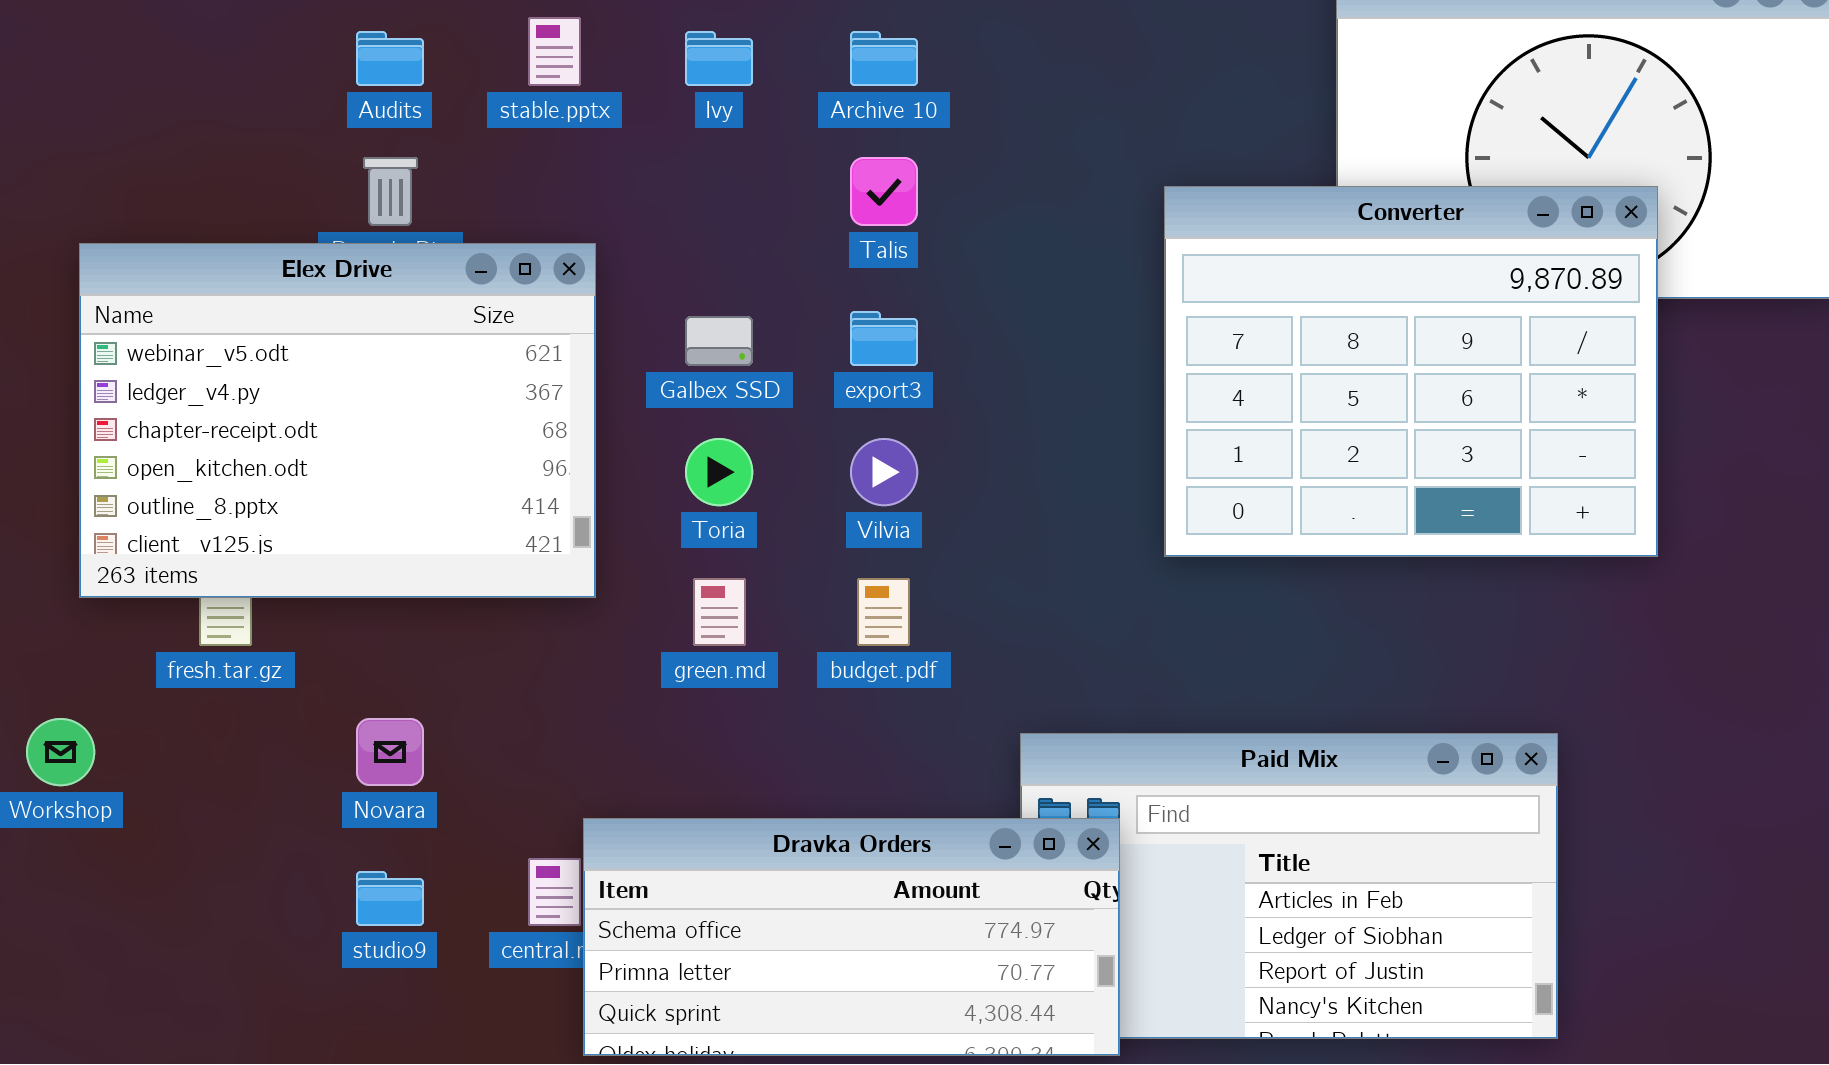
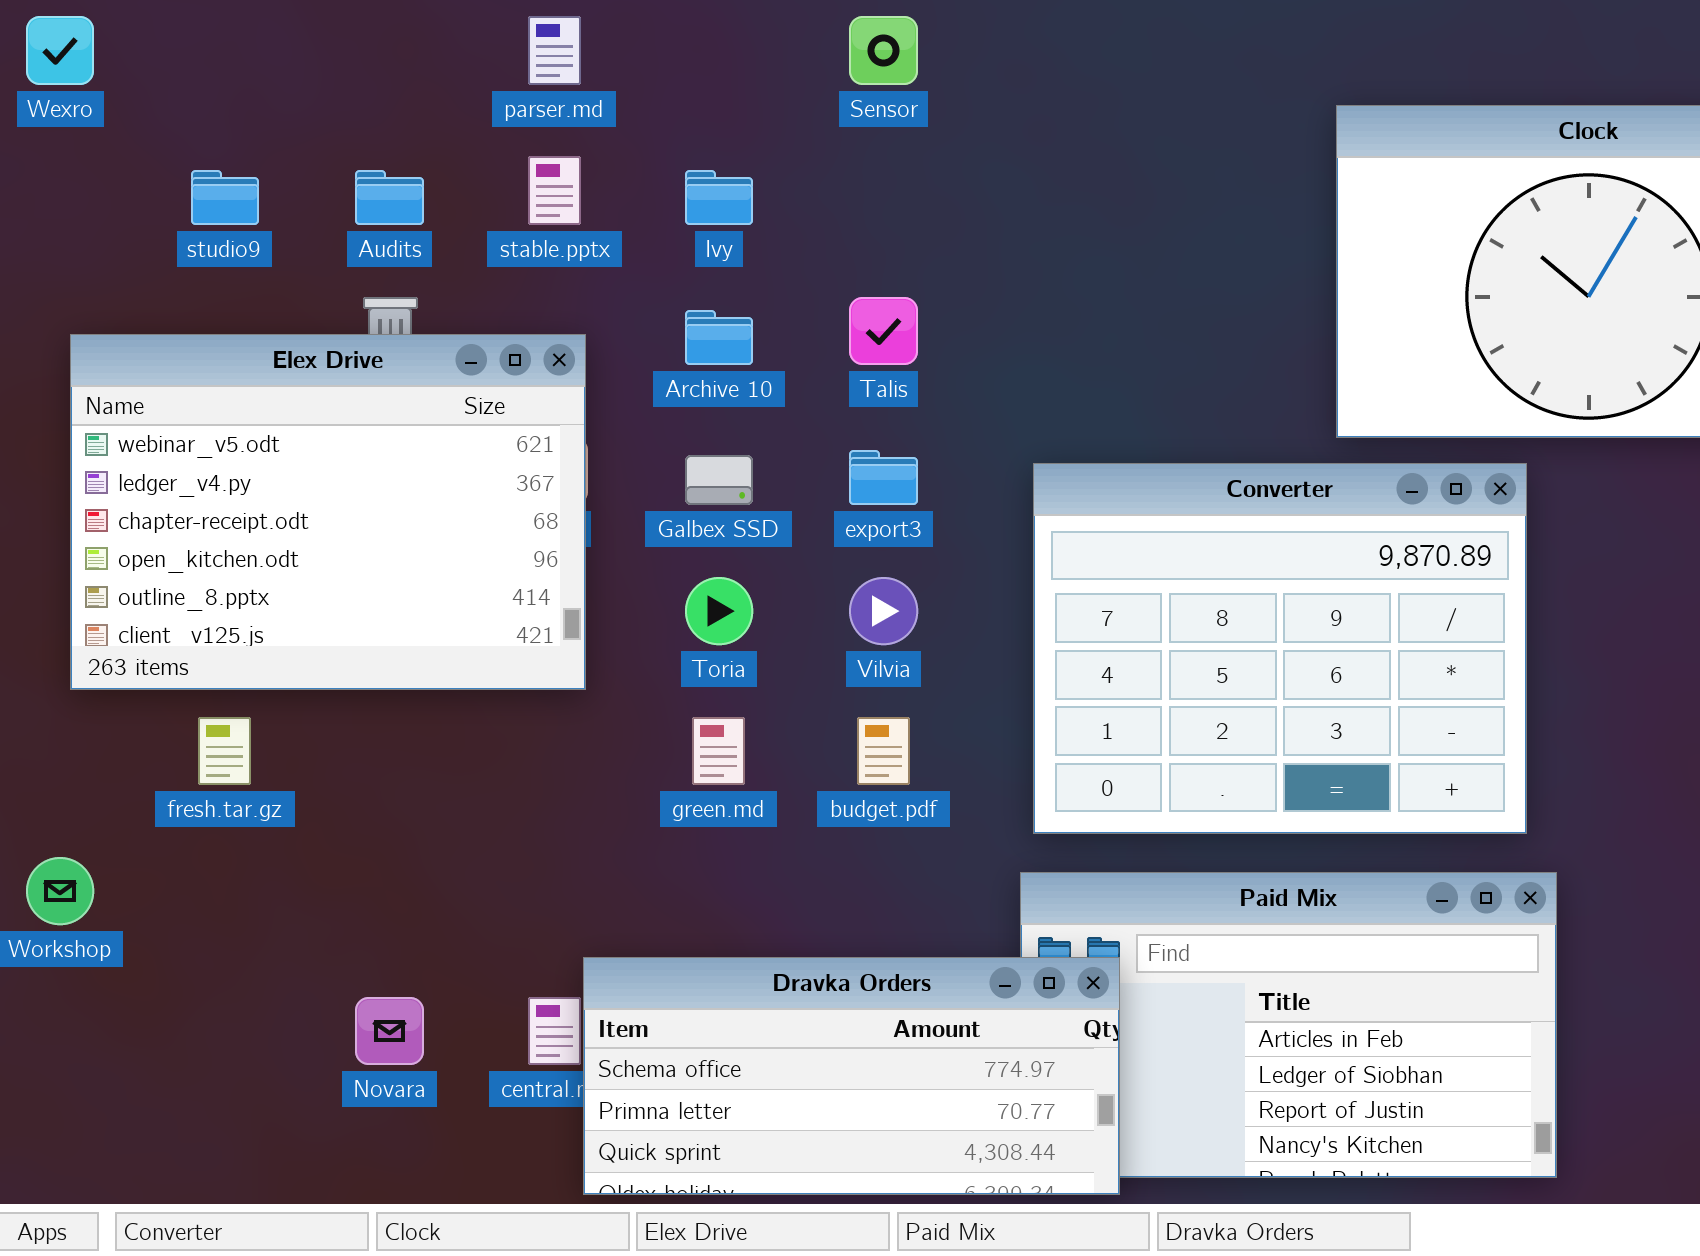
Archive 10: [850,31,918,86] -> [685,310,753,365], moved
Converter: [1164,186,1658,557] -> [1033,463,1527,834], moved
Elex Drive: [79,243,596,598] -> [70,334,586,690], moved
Novara: [356,718,424,786] -> [355,997,424,1065], moved
studio9: [356,871,424,926] -> [191,170,259,225], moved

